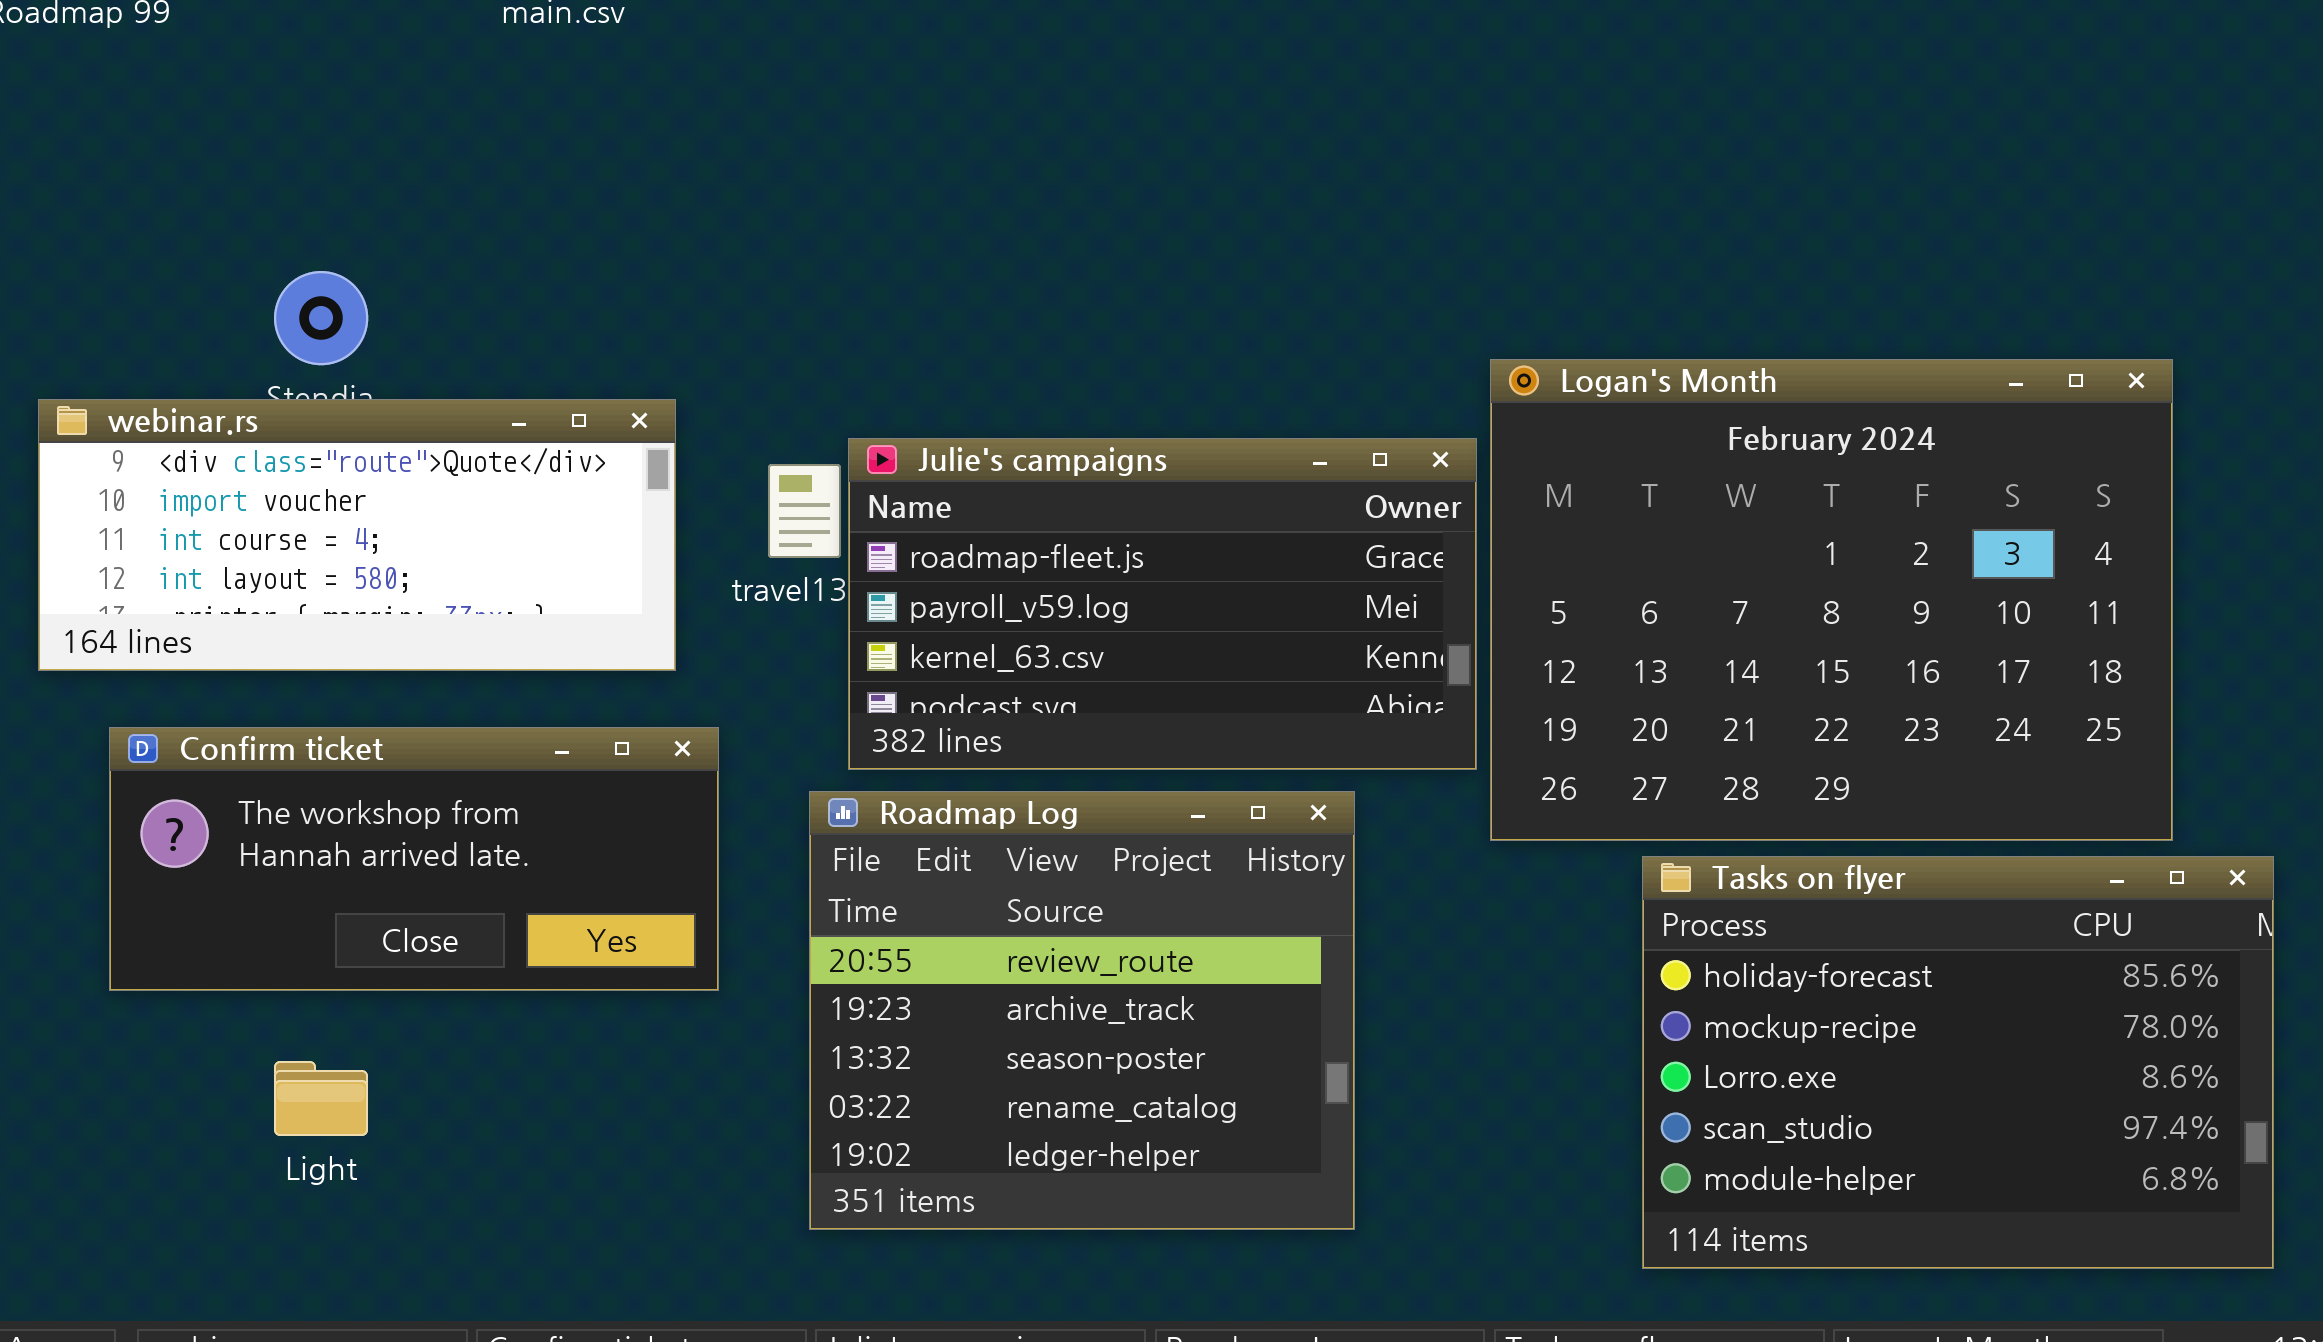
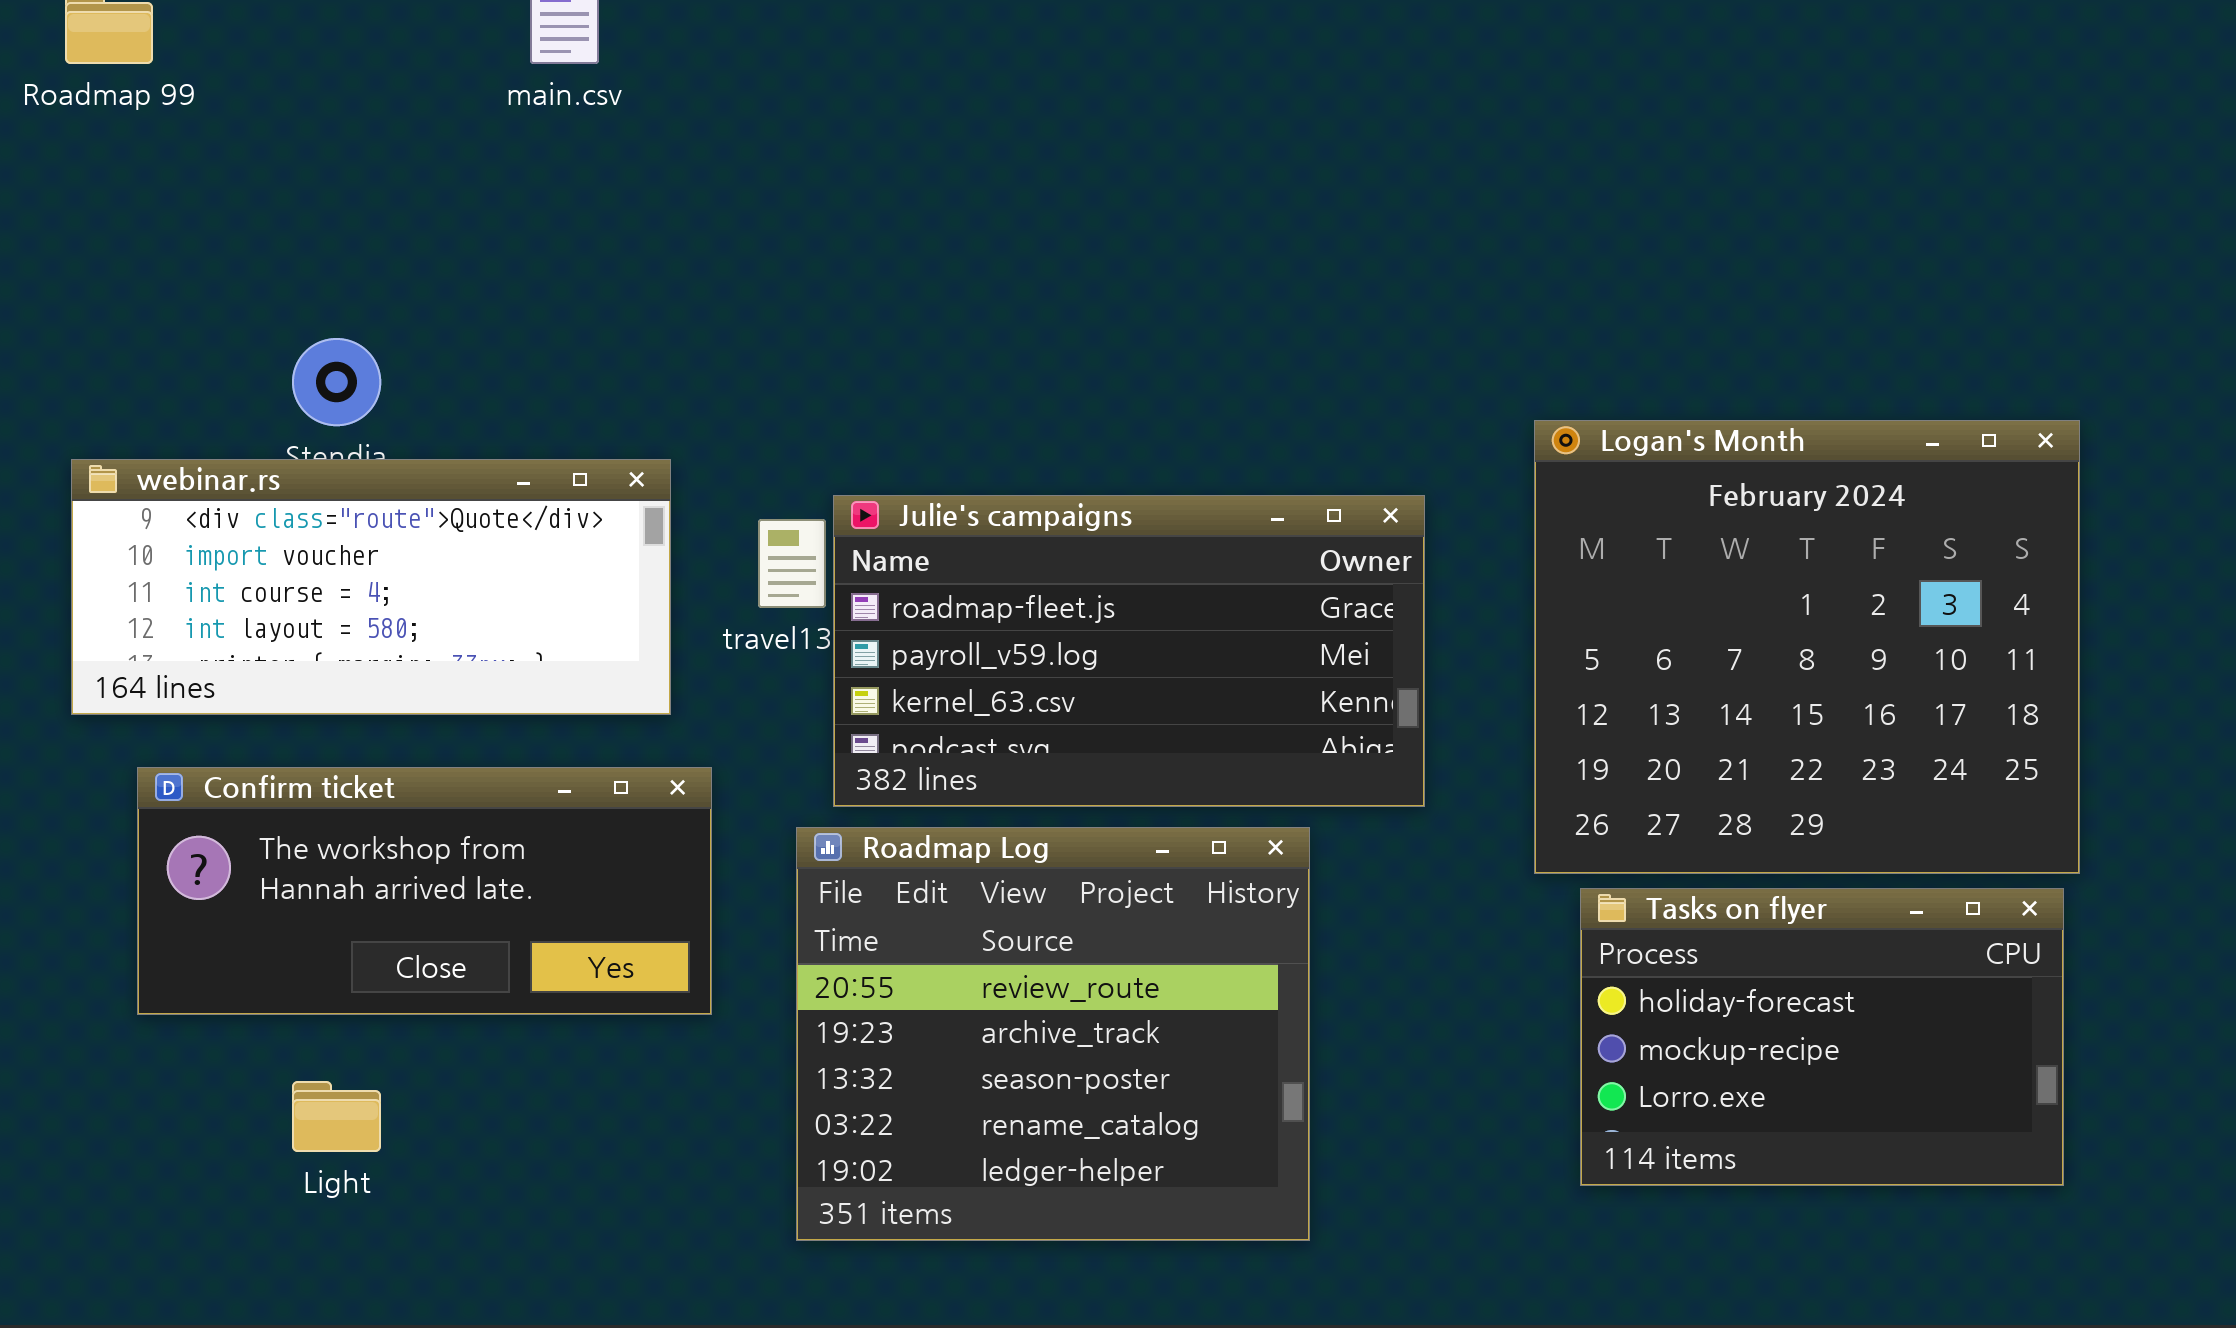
Logan's Month: [1490,359,2173,841] -> [1534,420,2080,874], resized
Tasks on flyer: [1642,856,2274,1269] -> [1580,888,2064,1186], resized

